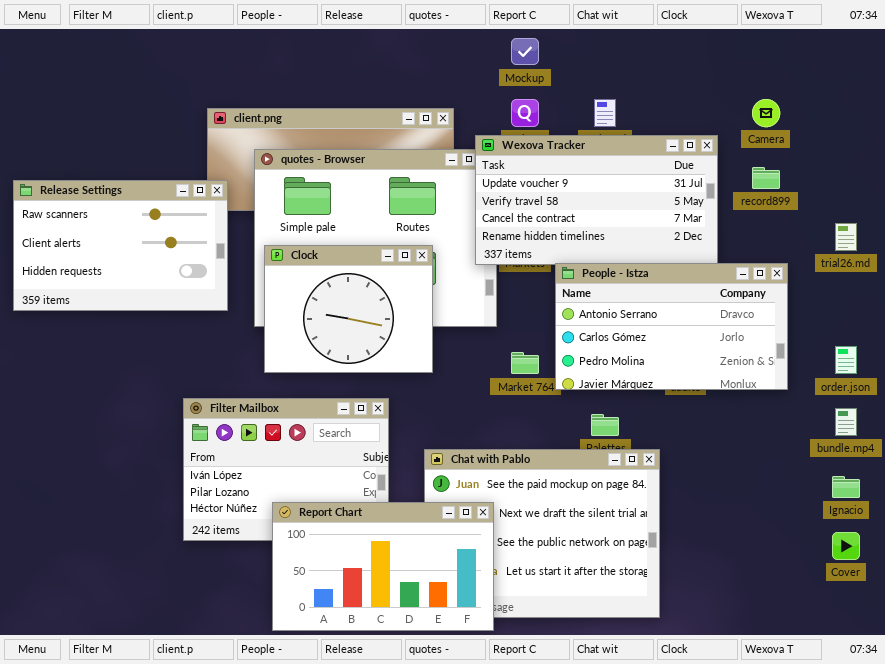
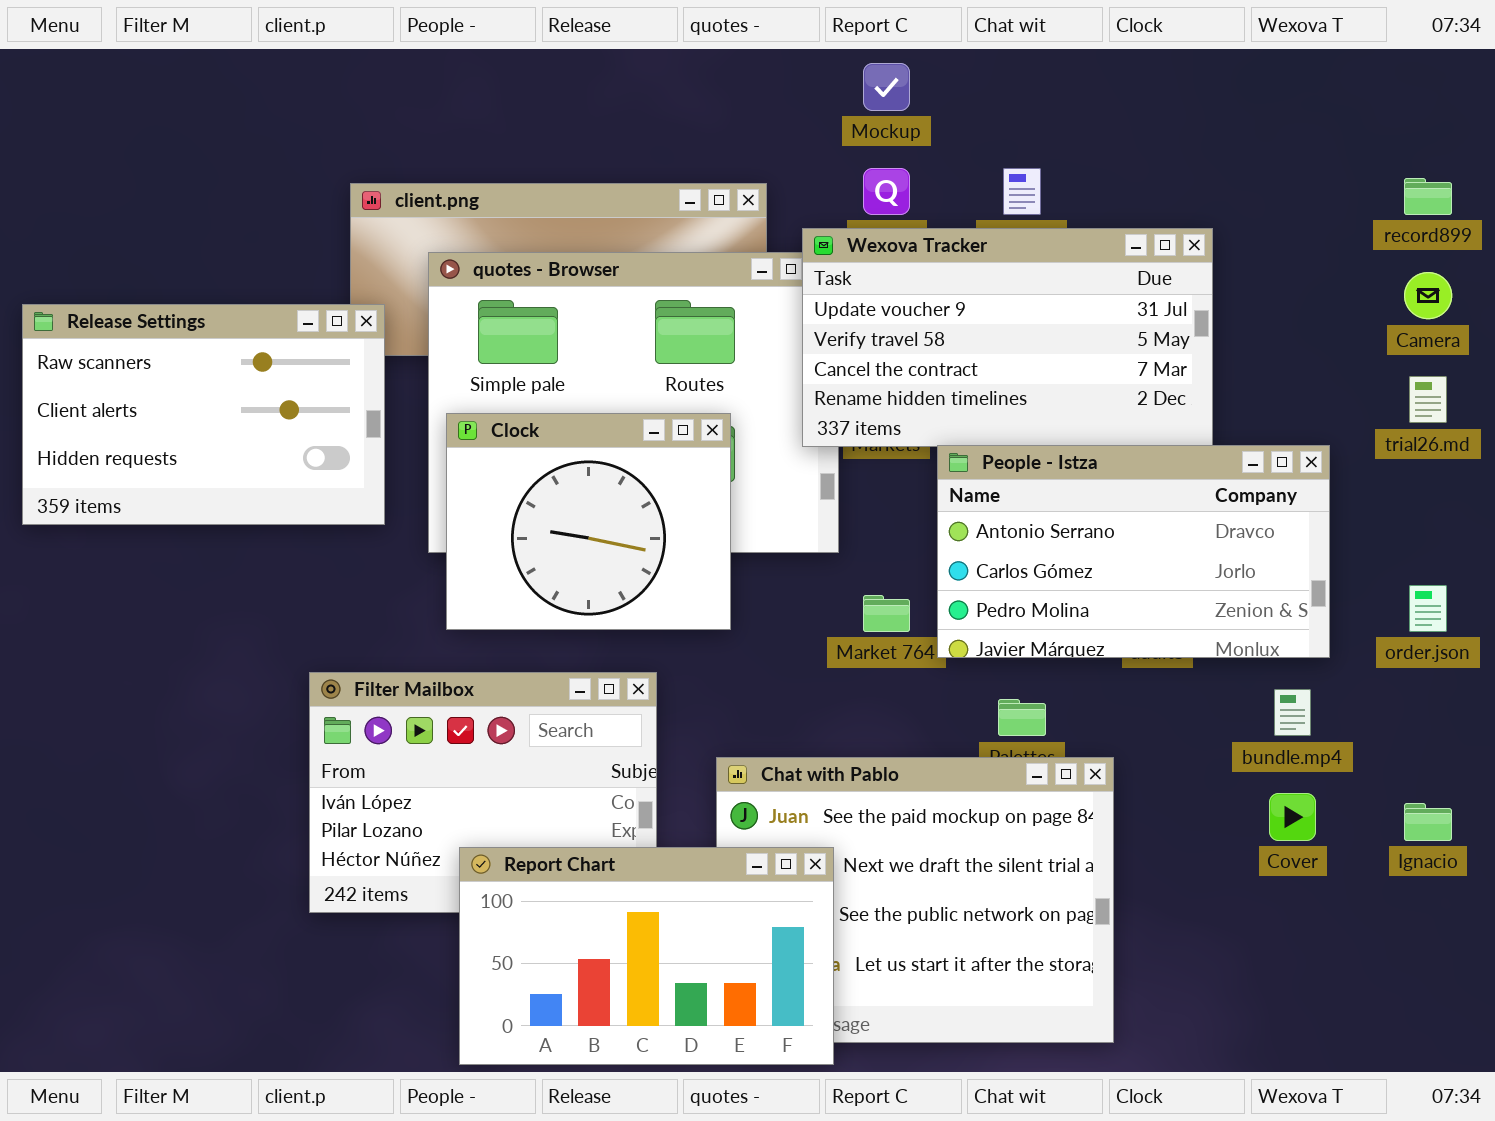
Camera: [752,99,780,127] -> [1404,272,1452,319], moved
record899: [752,167,780,189] -> [1404,178,1452,215], moved
bundle.mp4: [835,408,857,436] -> [1274,689,1311,736], moved
Cover: [832,532,860,560] -> [1269,793,1316,841], moved

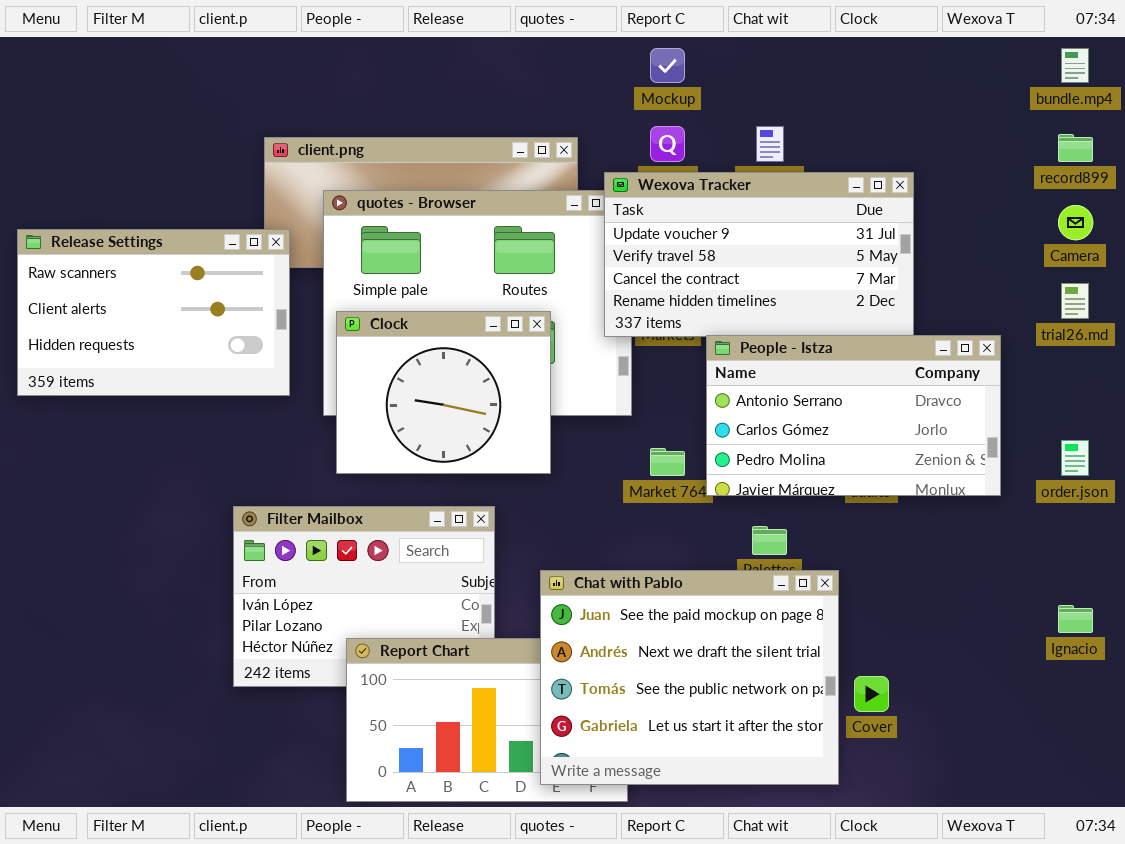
bundle.mp4: [1274,689,1311,736] -> [1061,48,1089,83], moved
Chat with Pablo: [716,757,1114,1043] -> [540,570,839,785], raised
Cover: [1269,793,1316,841] -> [854,676,889,712], moved

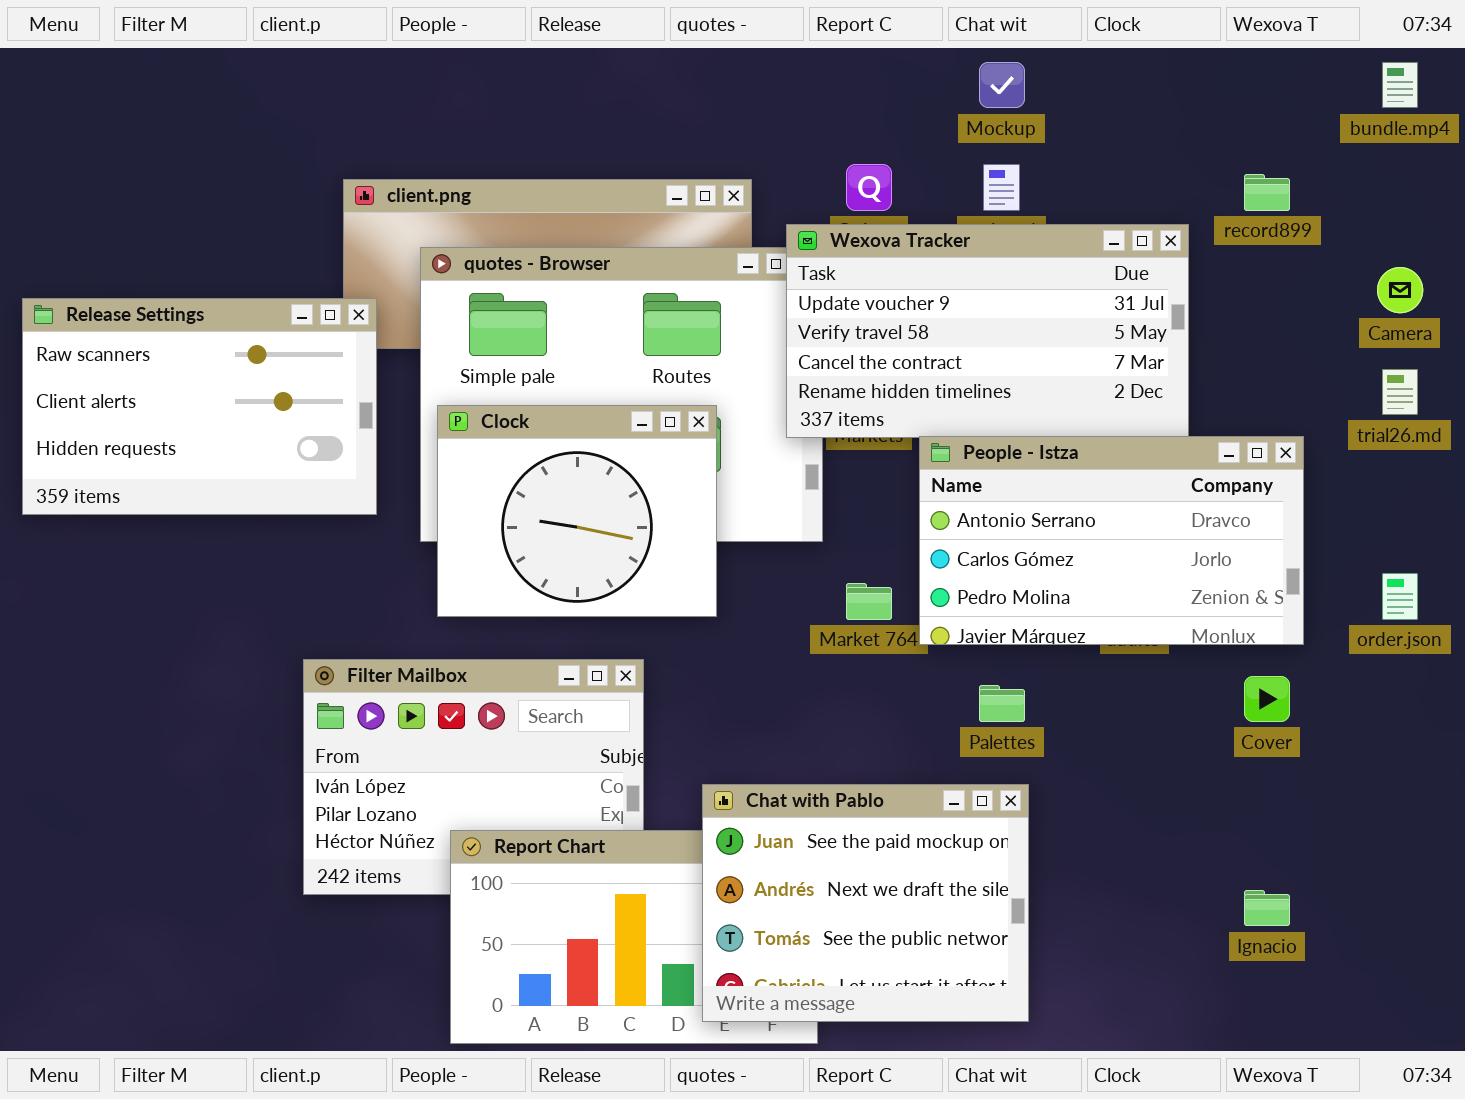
Mockup: [650,48,685,83] -> [979,62,1025,108], moved
record899: [1058,134,1093,162] -> [1244,174,1290,211], moved
Chat with Pablo: [540,570,839,785] -> [702,784,1029,1022], resized
Ignacio: [1058,605,1093,633] -> [1244,890,1290,926], moved
Cover: [854,676,889,712] -> [1244,676,1290,722], moved

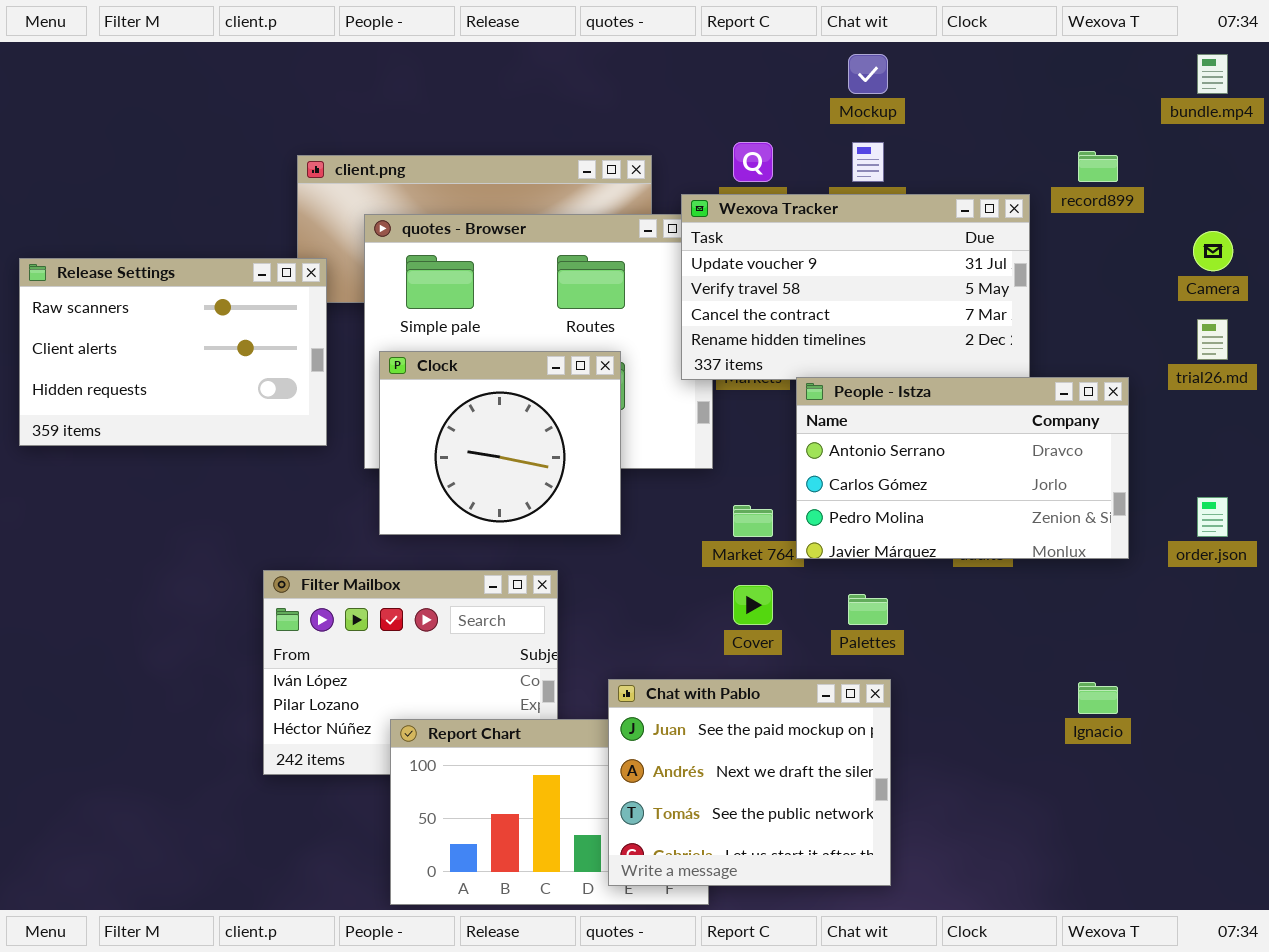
Cover: [1244,676,1290,722] -> [733,585,773,625], moved
Ignacio: [1244,890,1290,926] -> [1078,682,1118,714], moved

